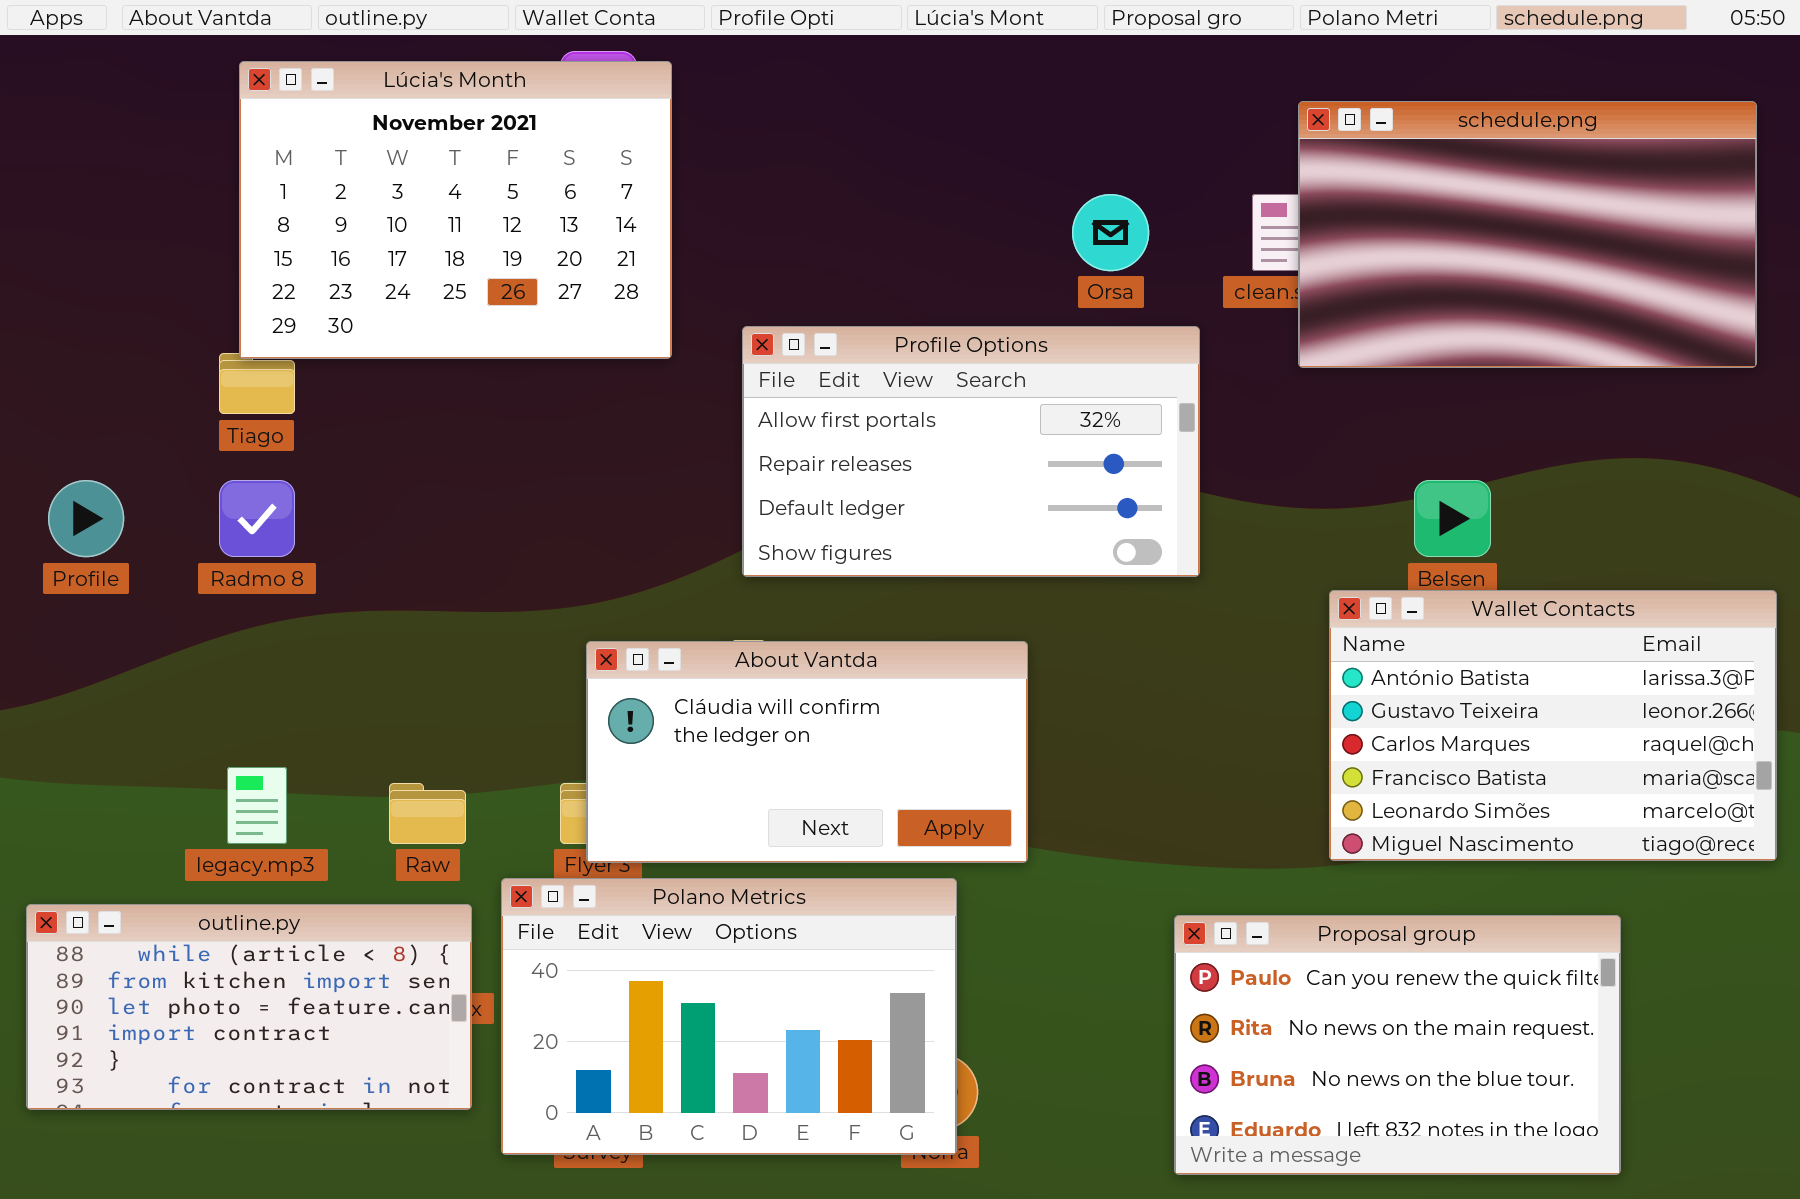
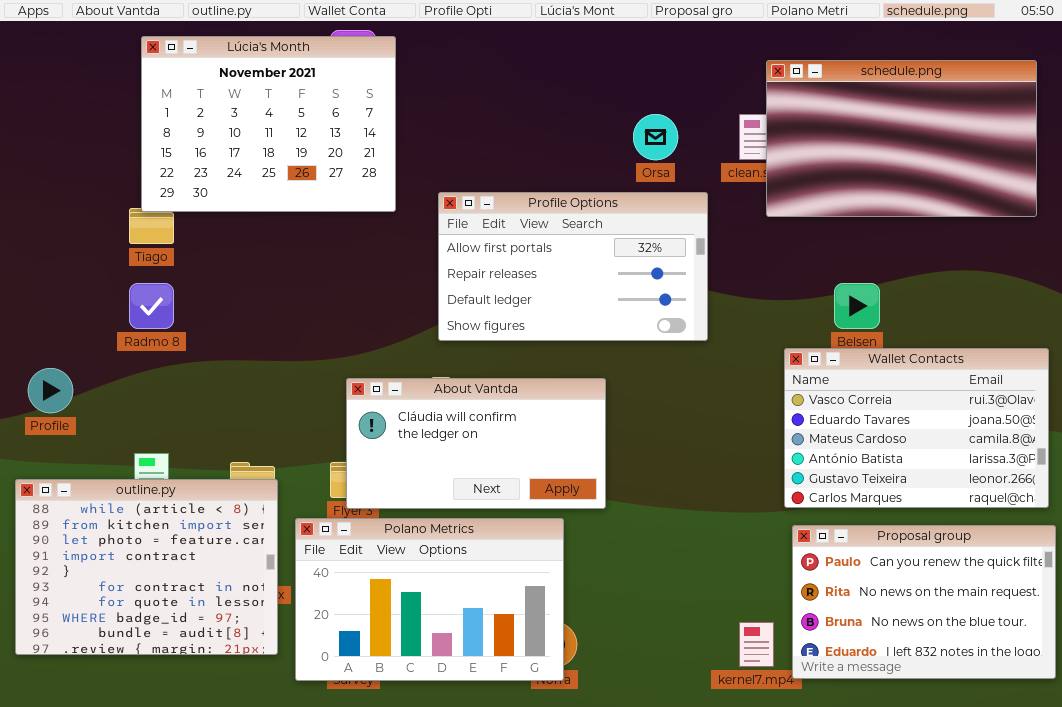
Profile: [48,480,124,557] -> [28,368,73,413], moved
Wallet Contacts: [1329,590,1777,861] -> [784,348,1049,508], scrolled up 3 rows
outline.py: [26,904,472,1110] -> [15,479,278,655], resized
Proposal group: [1174,915,1621,1175] -> [792,525,1056,679], moved

